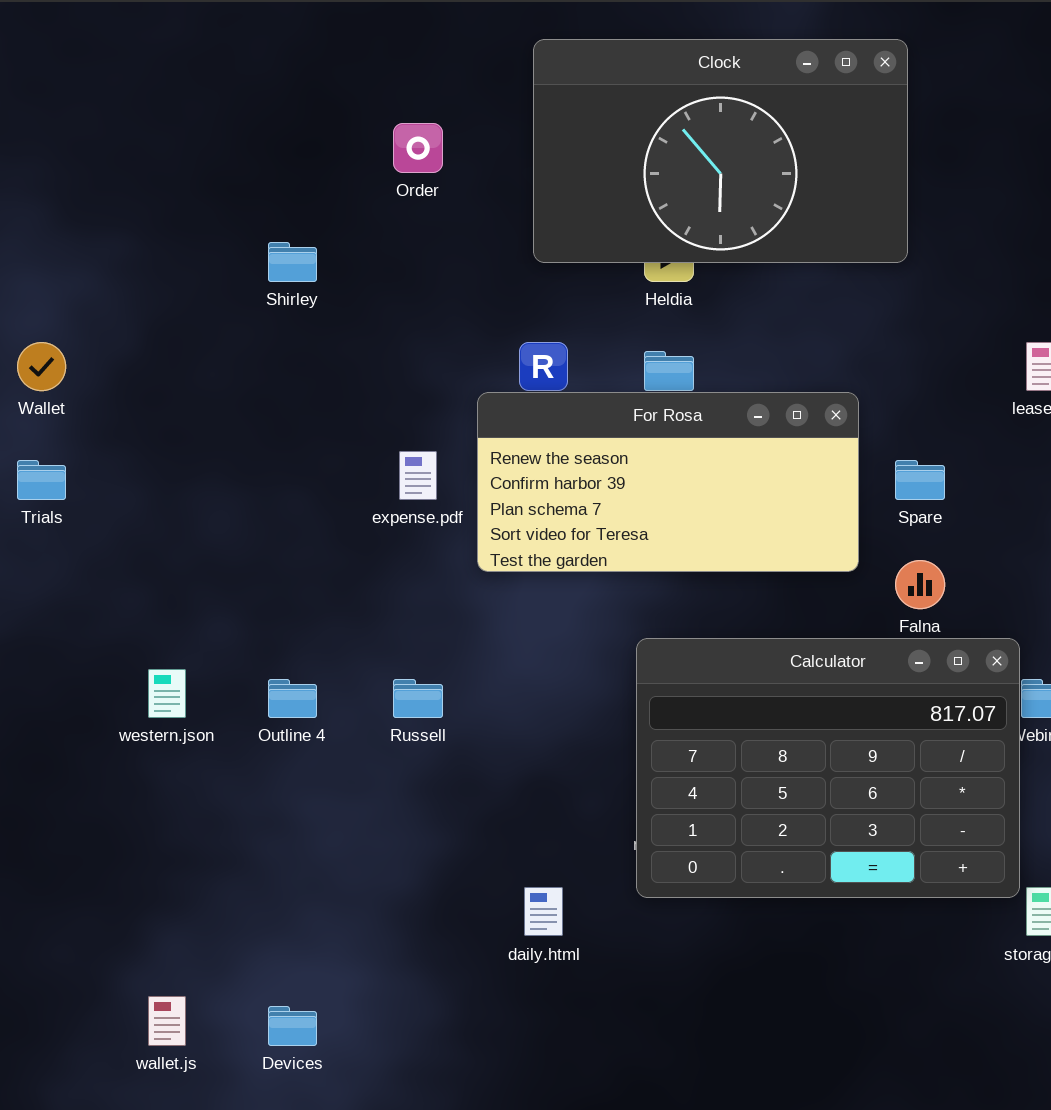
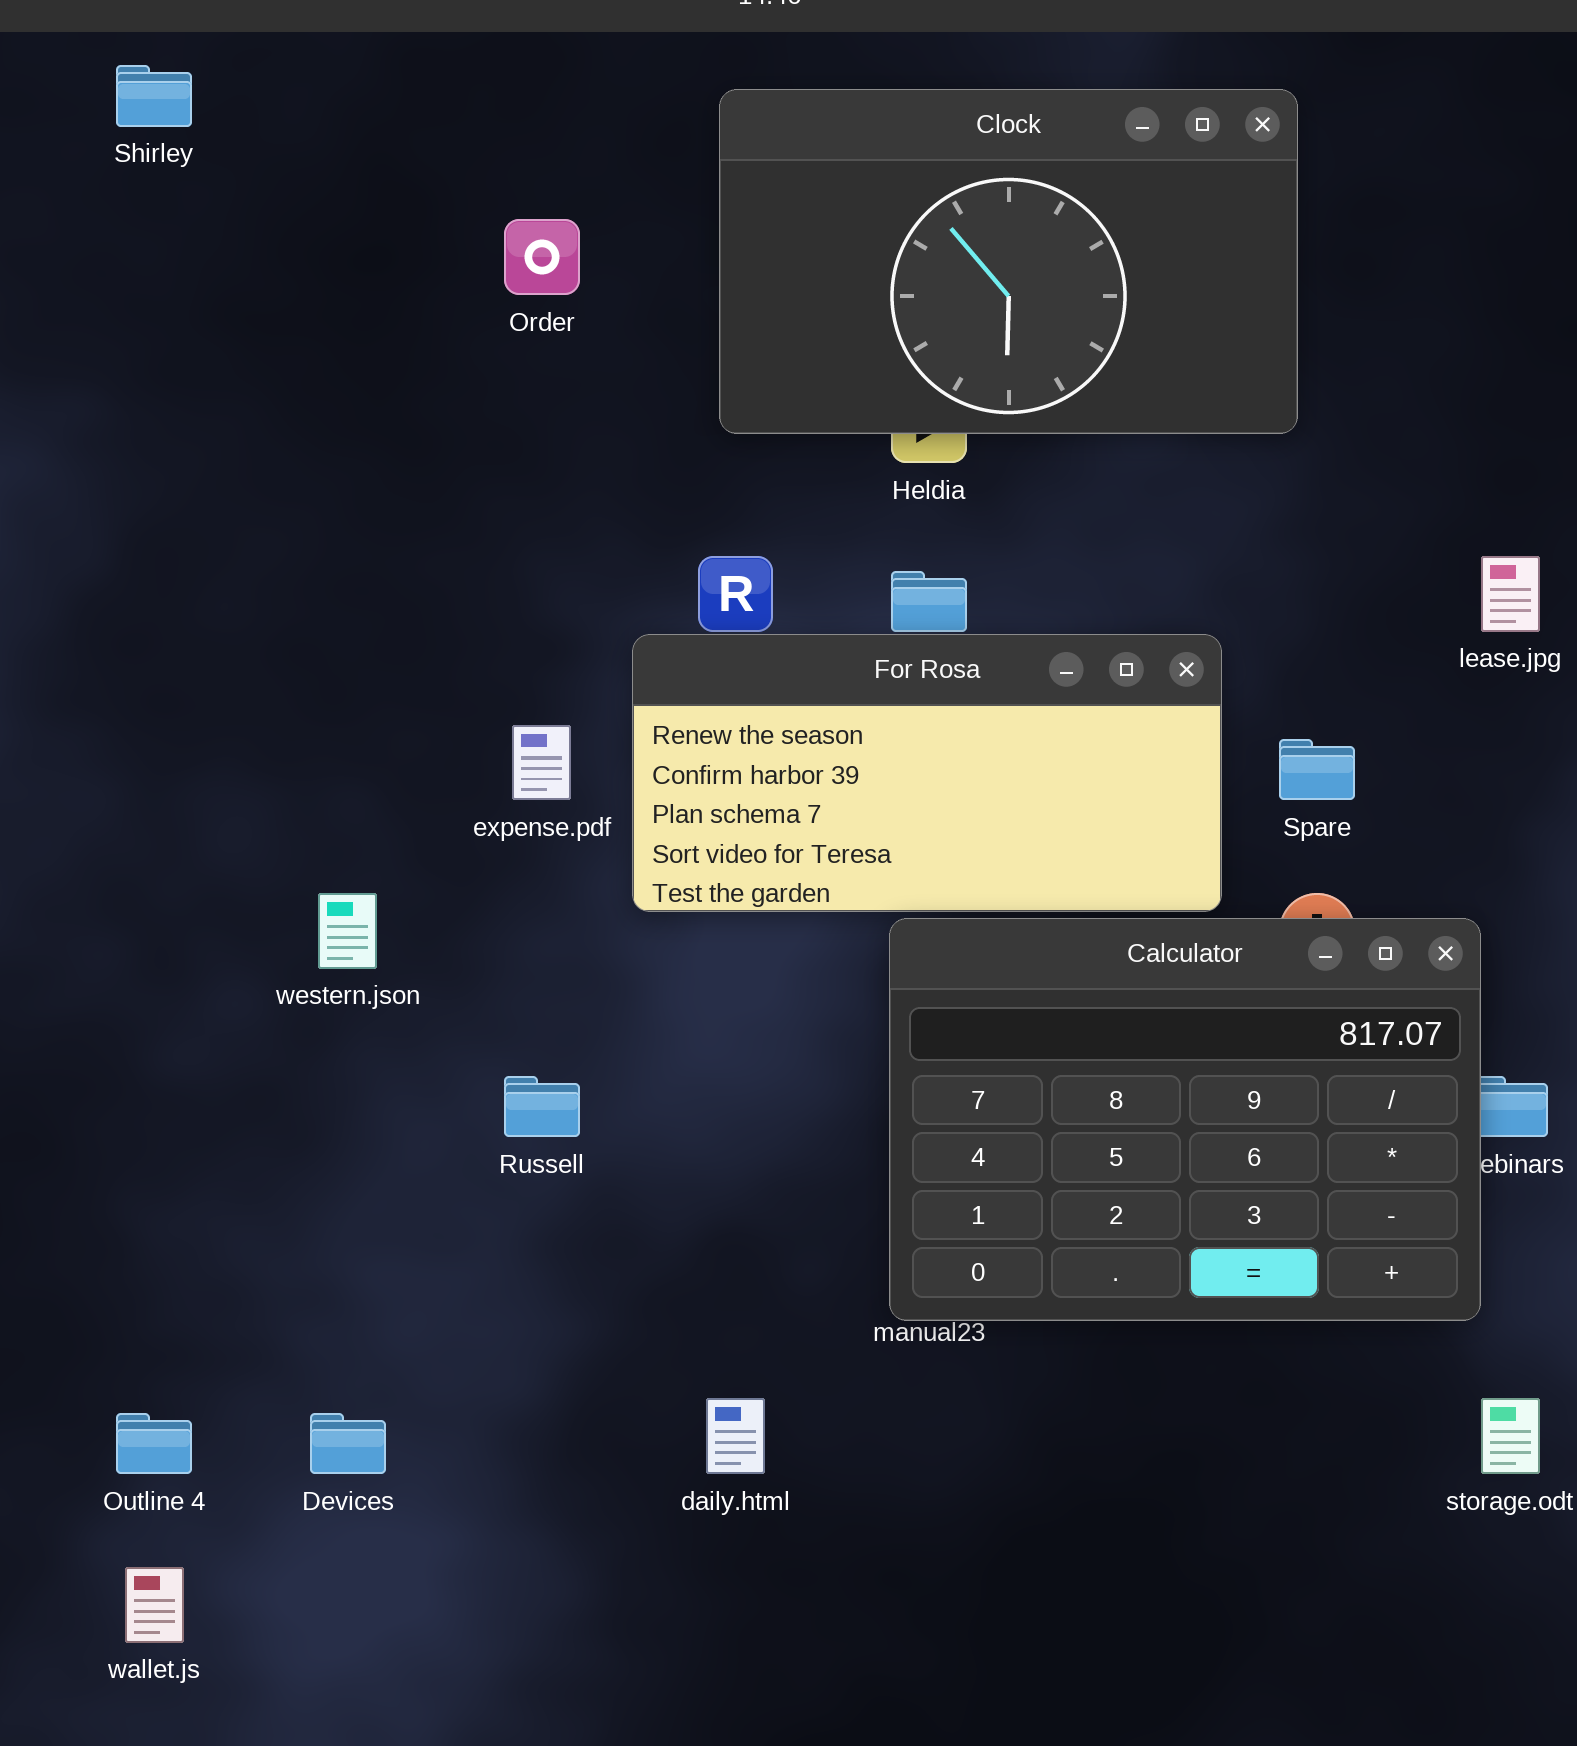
Shirley: [268,242,317,282] -> [116,65,192,127], moved
Calculator: [636,638,1020,898] -> [889,918,1481,1321], moved
western.json: [148,669,186,718] -> [318,893,377,969], moved
Outline 4: [268,679,317,718] -> [116,1413,192,1474], moved
Devices: [268,1006,317,1046] -> [310,1413,386,1474], moved

